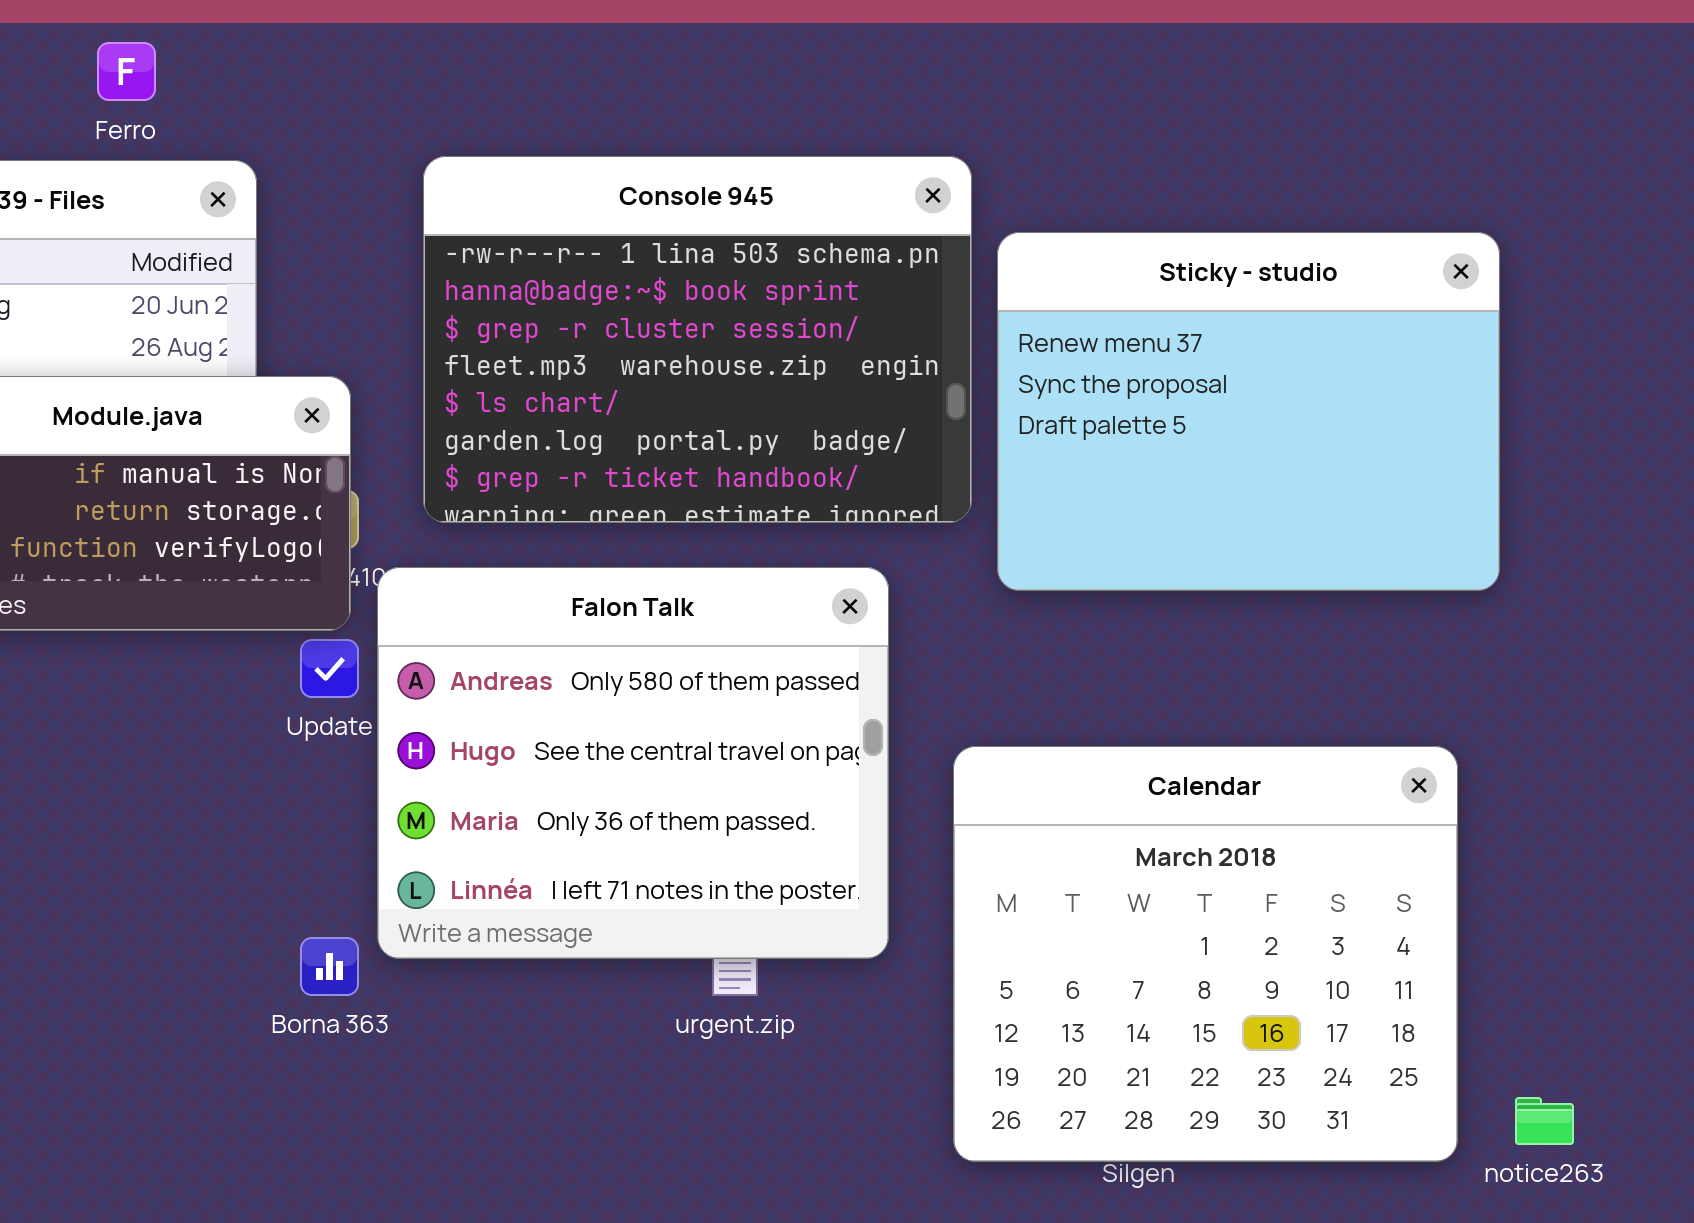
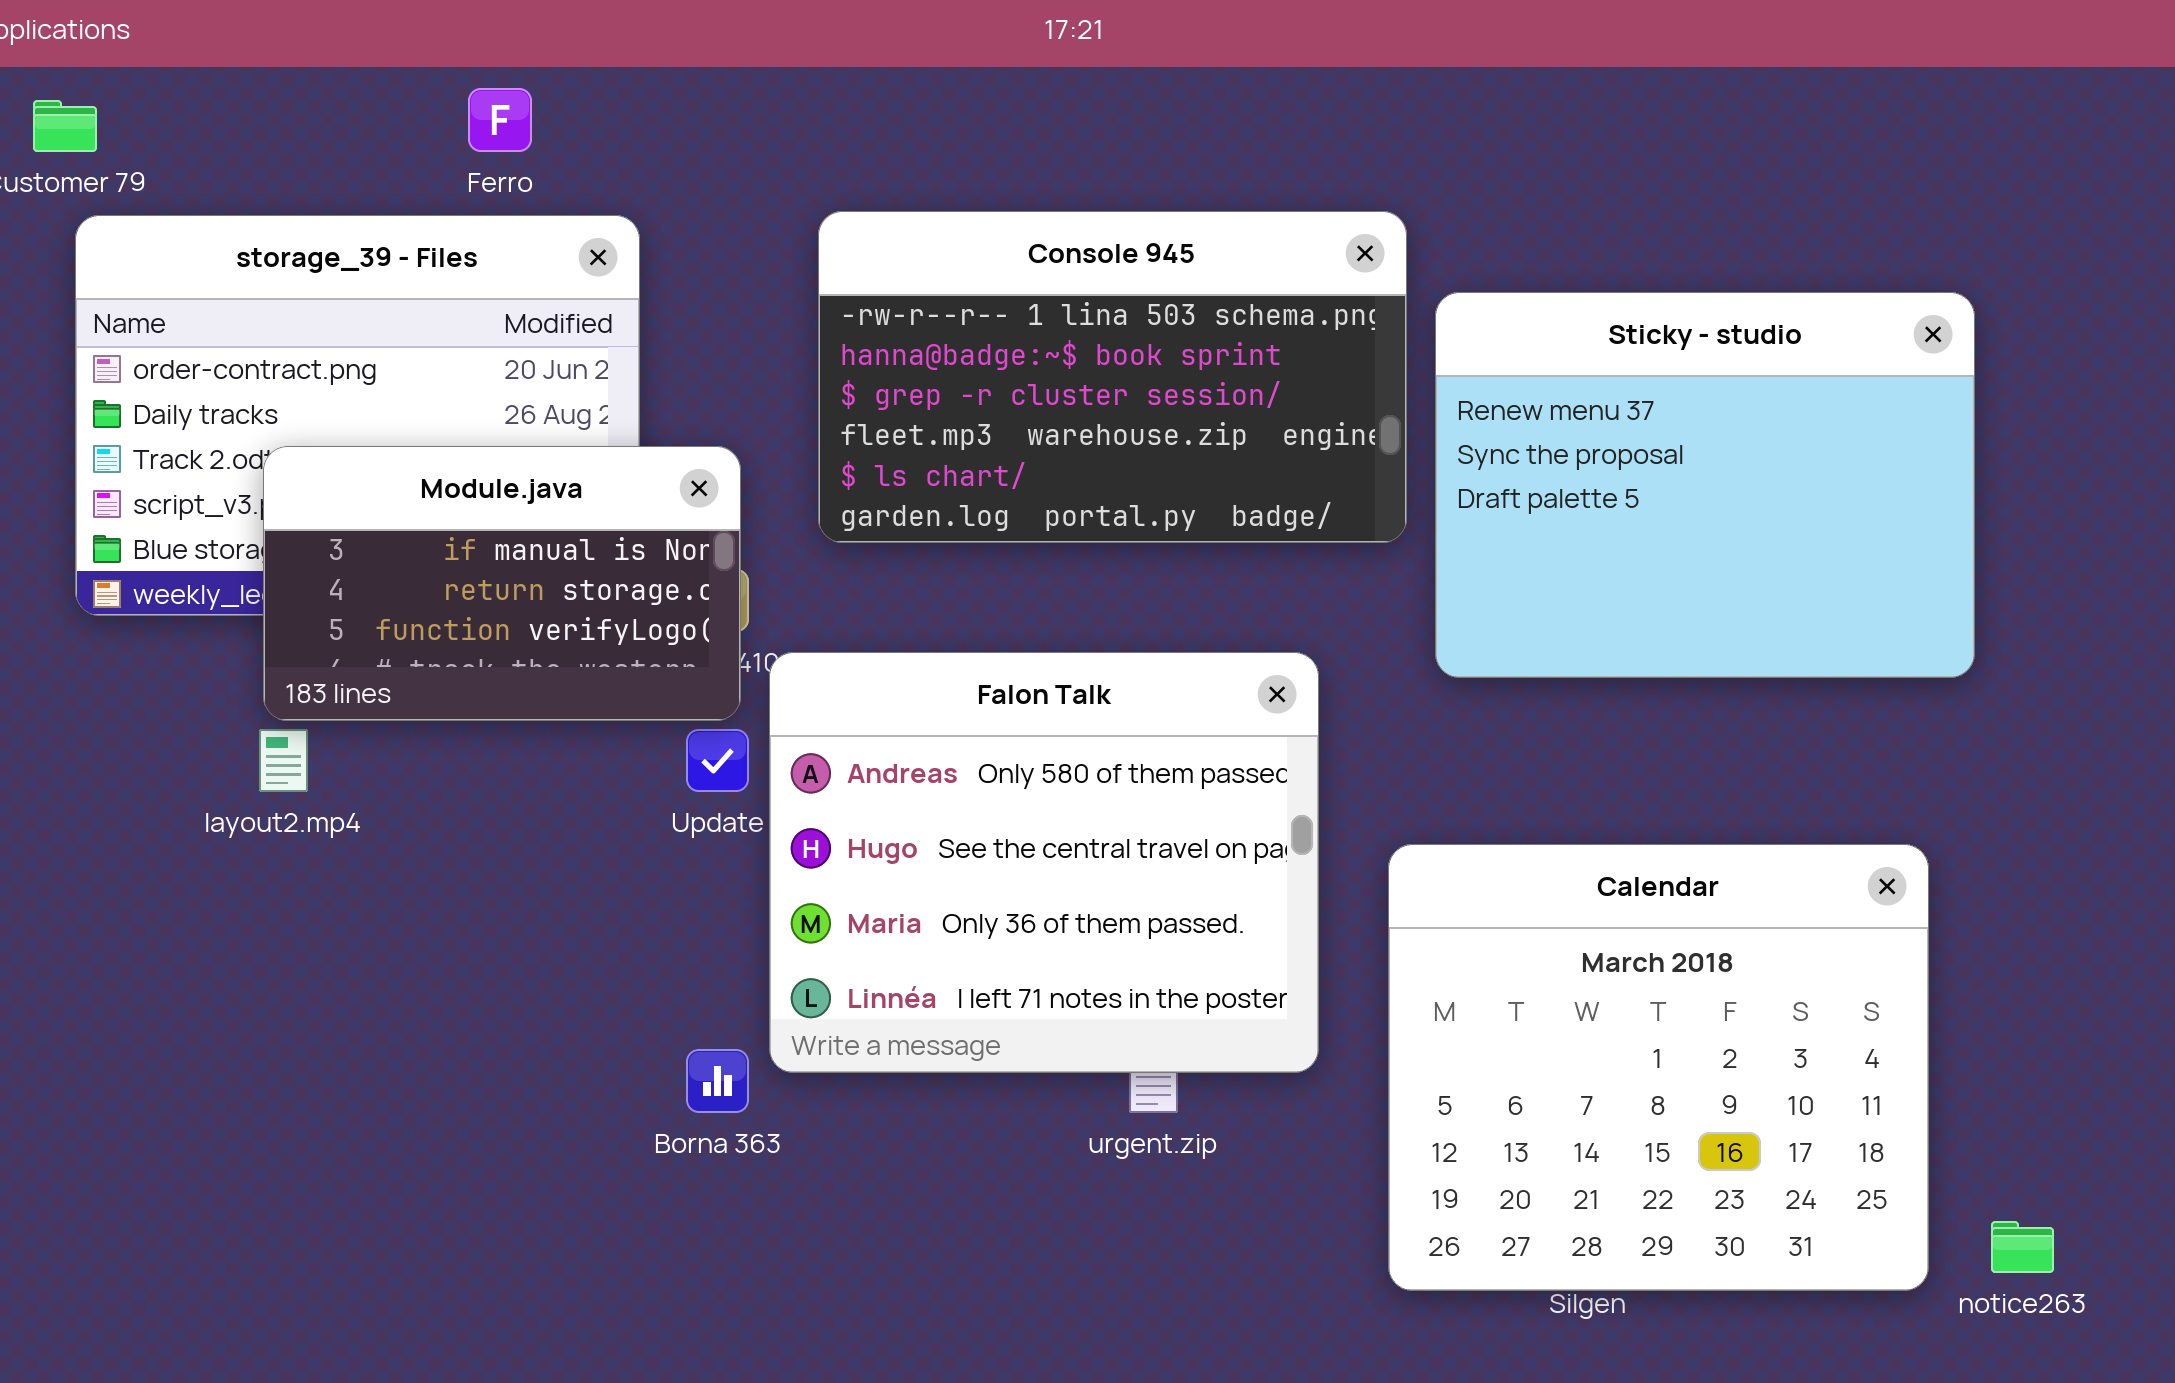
Console 945: [423,156,972,523] -> [818,211,1407,543], resized

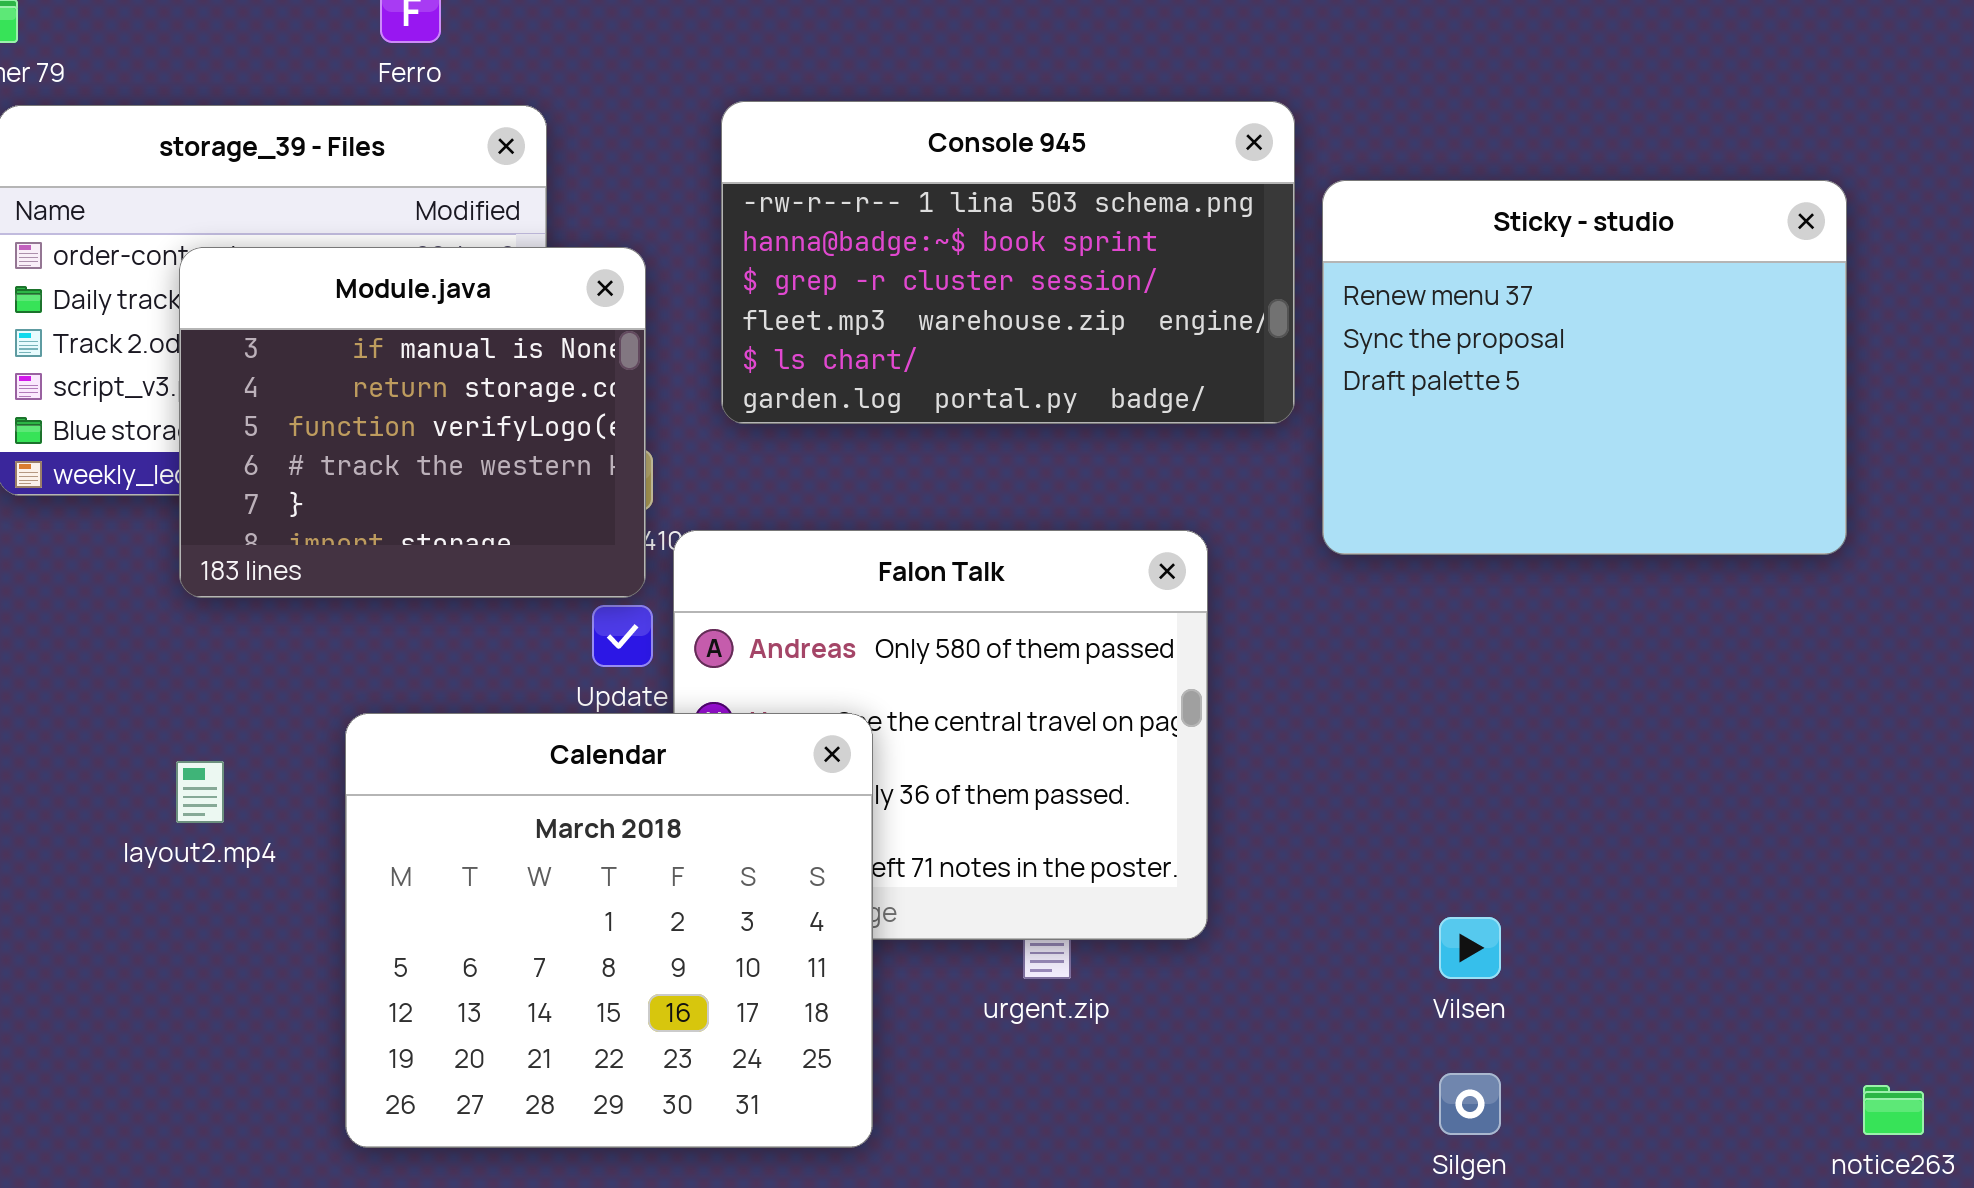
Module.java: [263,446,741,721] -> [179,247,646,598], resized
layout2.mp4: [259,729,308,792] -> [176,761,224,823], moved
Calendar: [1388,844,1929,1291] -> [345,713,873,1148], moved

